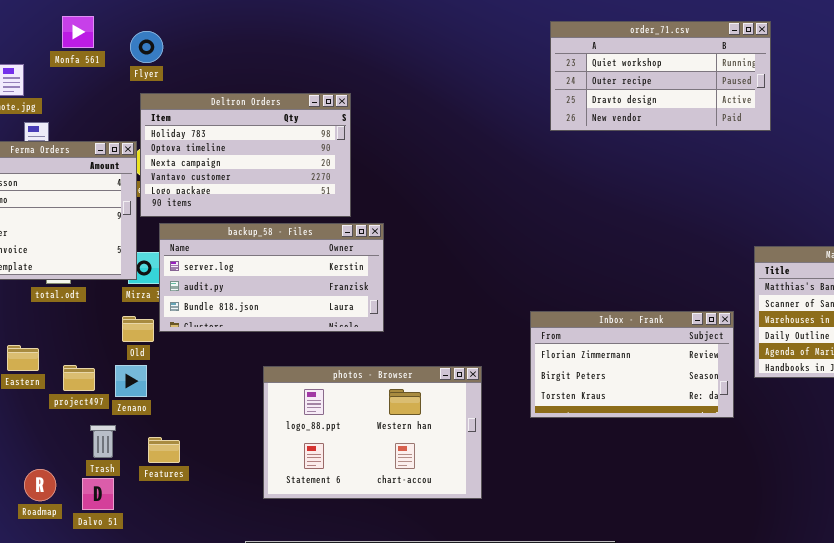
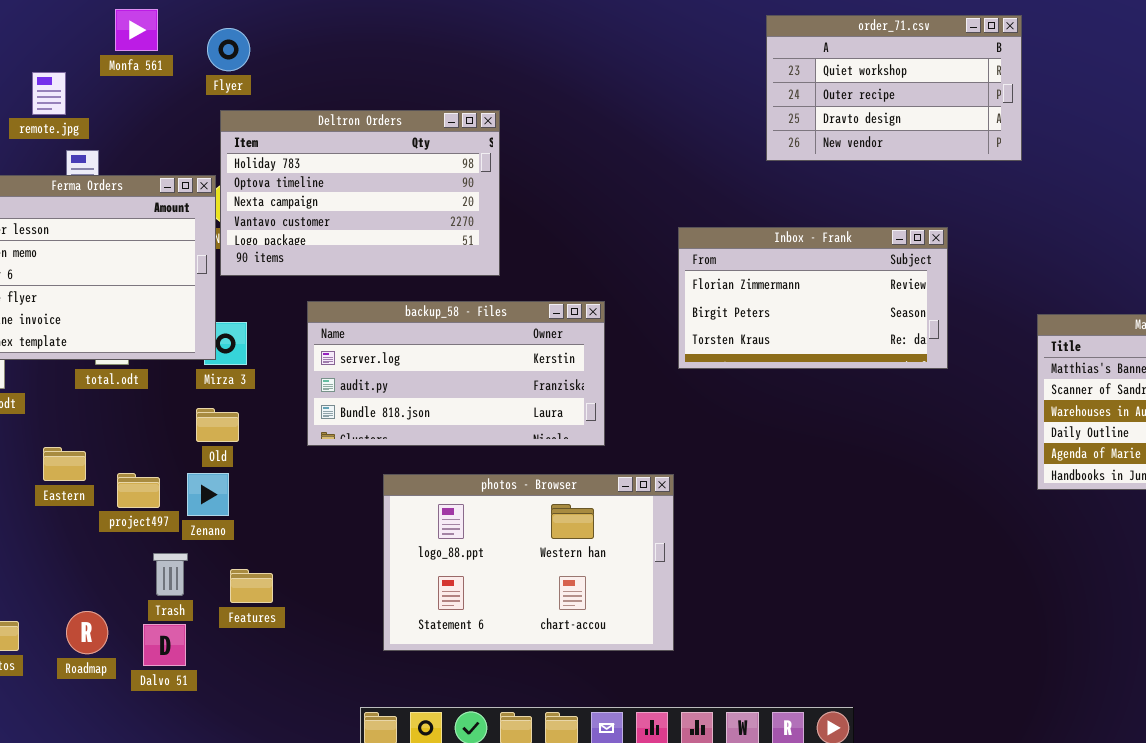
order_71.csv: [550,21,771,131] -> [766,15,1022,161], resized
backup_58 - Files: [159,223,384,332] -> [307,301,605,446], moved
Inbox - Frank: [530,311,734,418] -> [678,227,948,369], moved

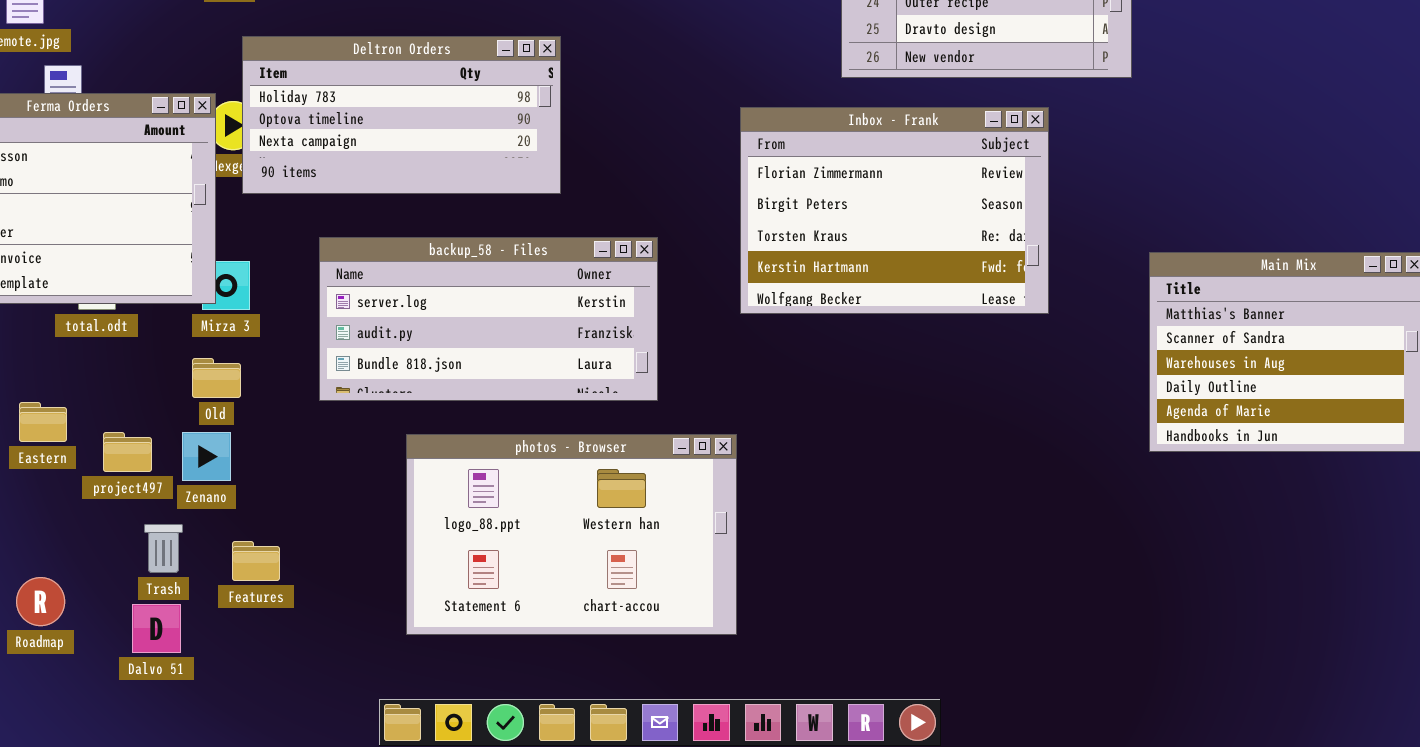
Deltron Orders: [220,110,500,276] -> [242,36,561,194], moved, resized
Inbox - Frank: [678,227,948,369] -> [740,107,1049,314], resized
Roadmap: [66,611,108,654] -> [16,577,65,626], moved

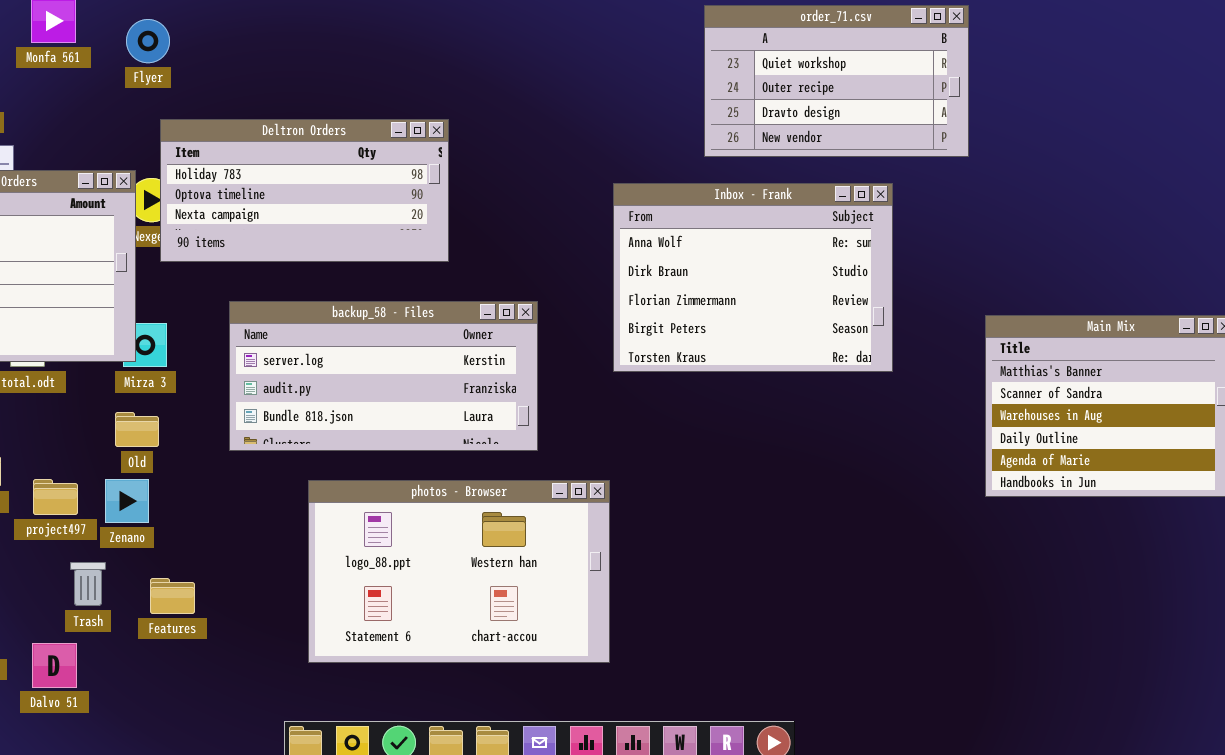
Inbox - Frank: [740,107,1049,314] -> [613,183,893,372], scrolled up 2 rows
Dalvo 51: [132,604,181,653] -> [32,643,77,688], moved

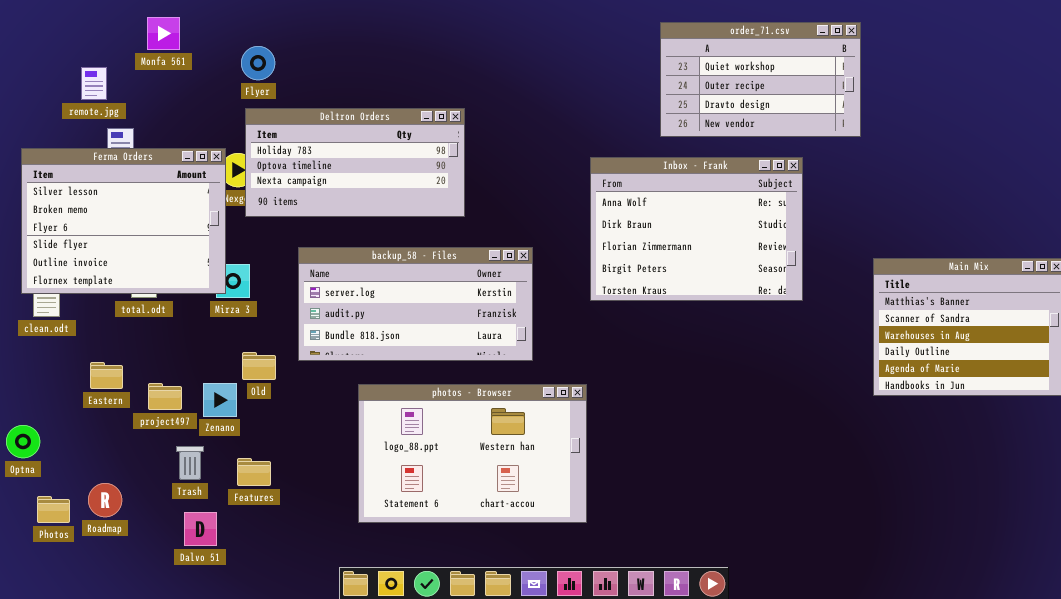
Flyer: [126,19,170,63] -> [241,46,275,80], moved
Old: [115,412,159,447] -> [242,352,276,380], moved
Dalvo 51: [32,643,77,688] -> [184,512,217,546], moved

